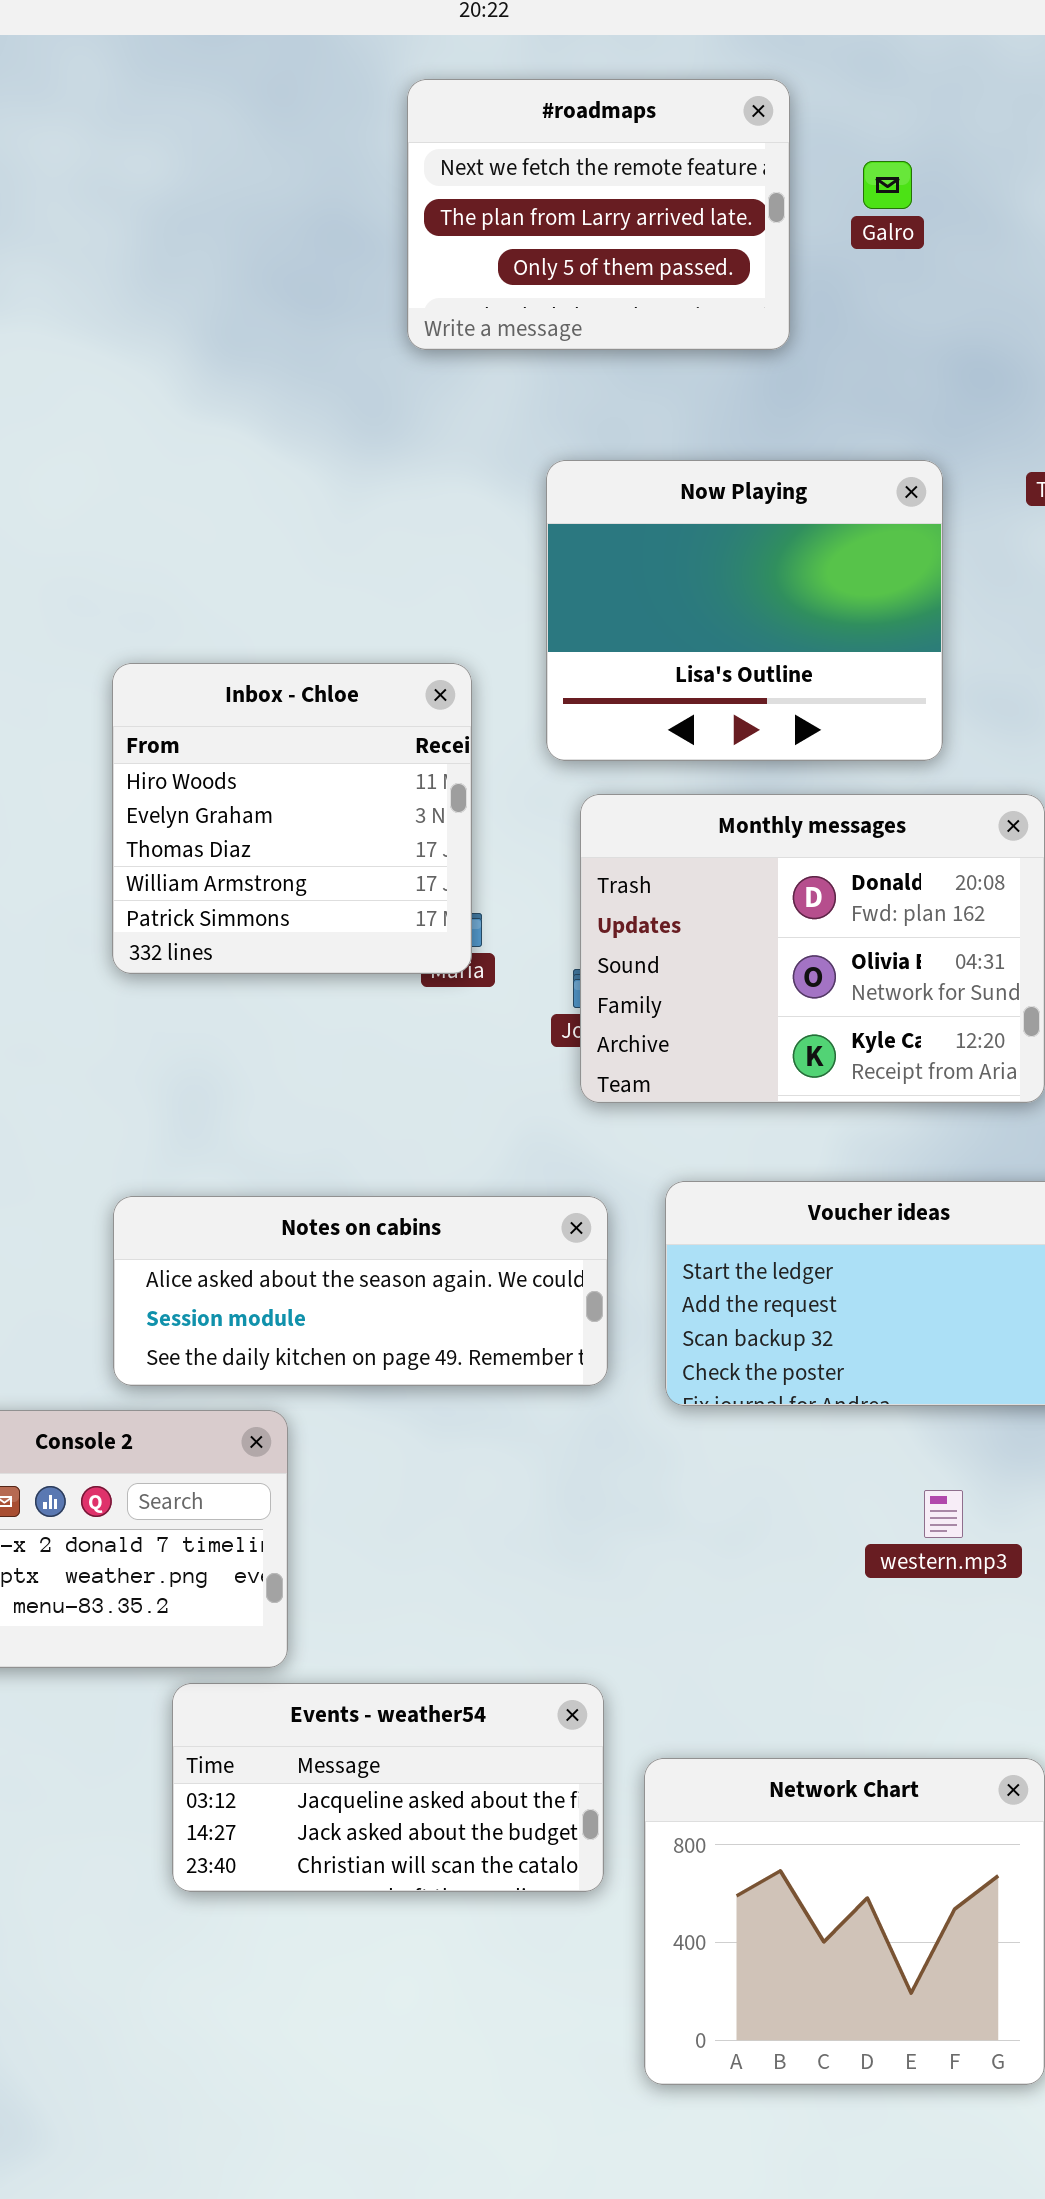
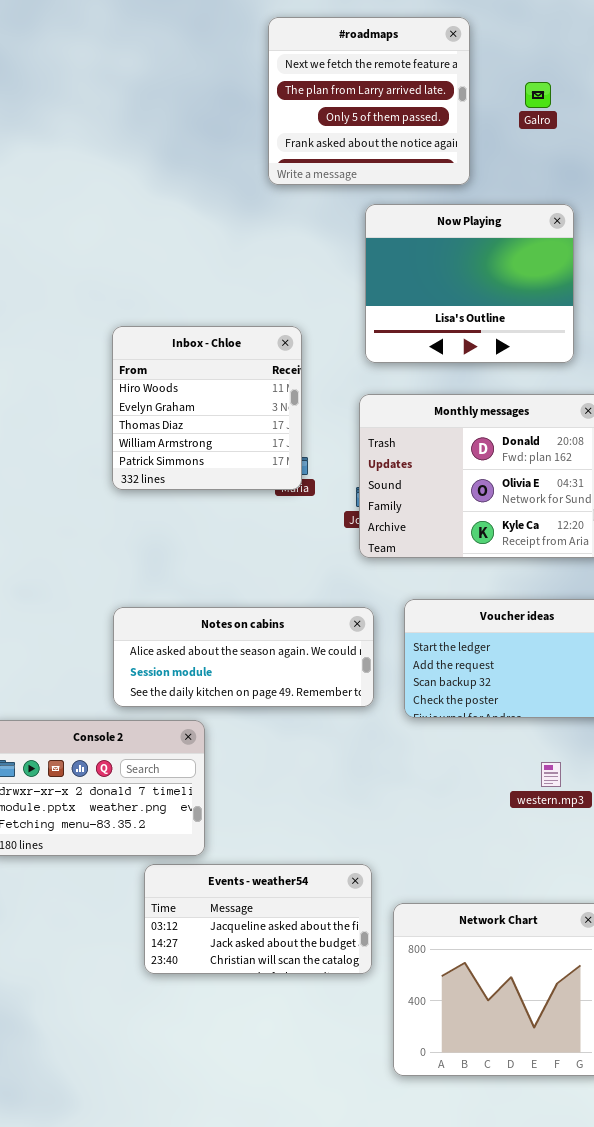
#roadmaps: [407,79,790,350] -> [268,17,470,185], resized
Galro: [863,161,912,209] -> [525,82,551,108], moved
Now Playing: [546,460,943,761] -> [365,204,574,363], moved

